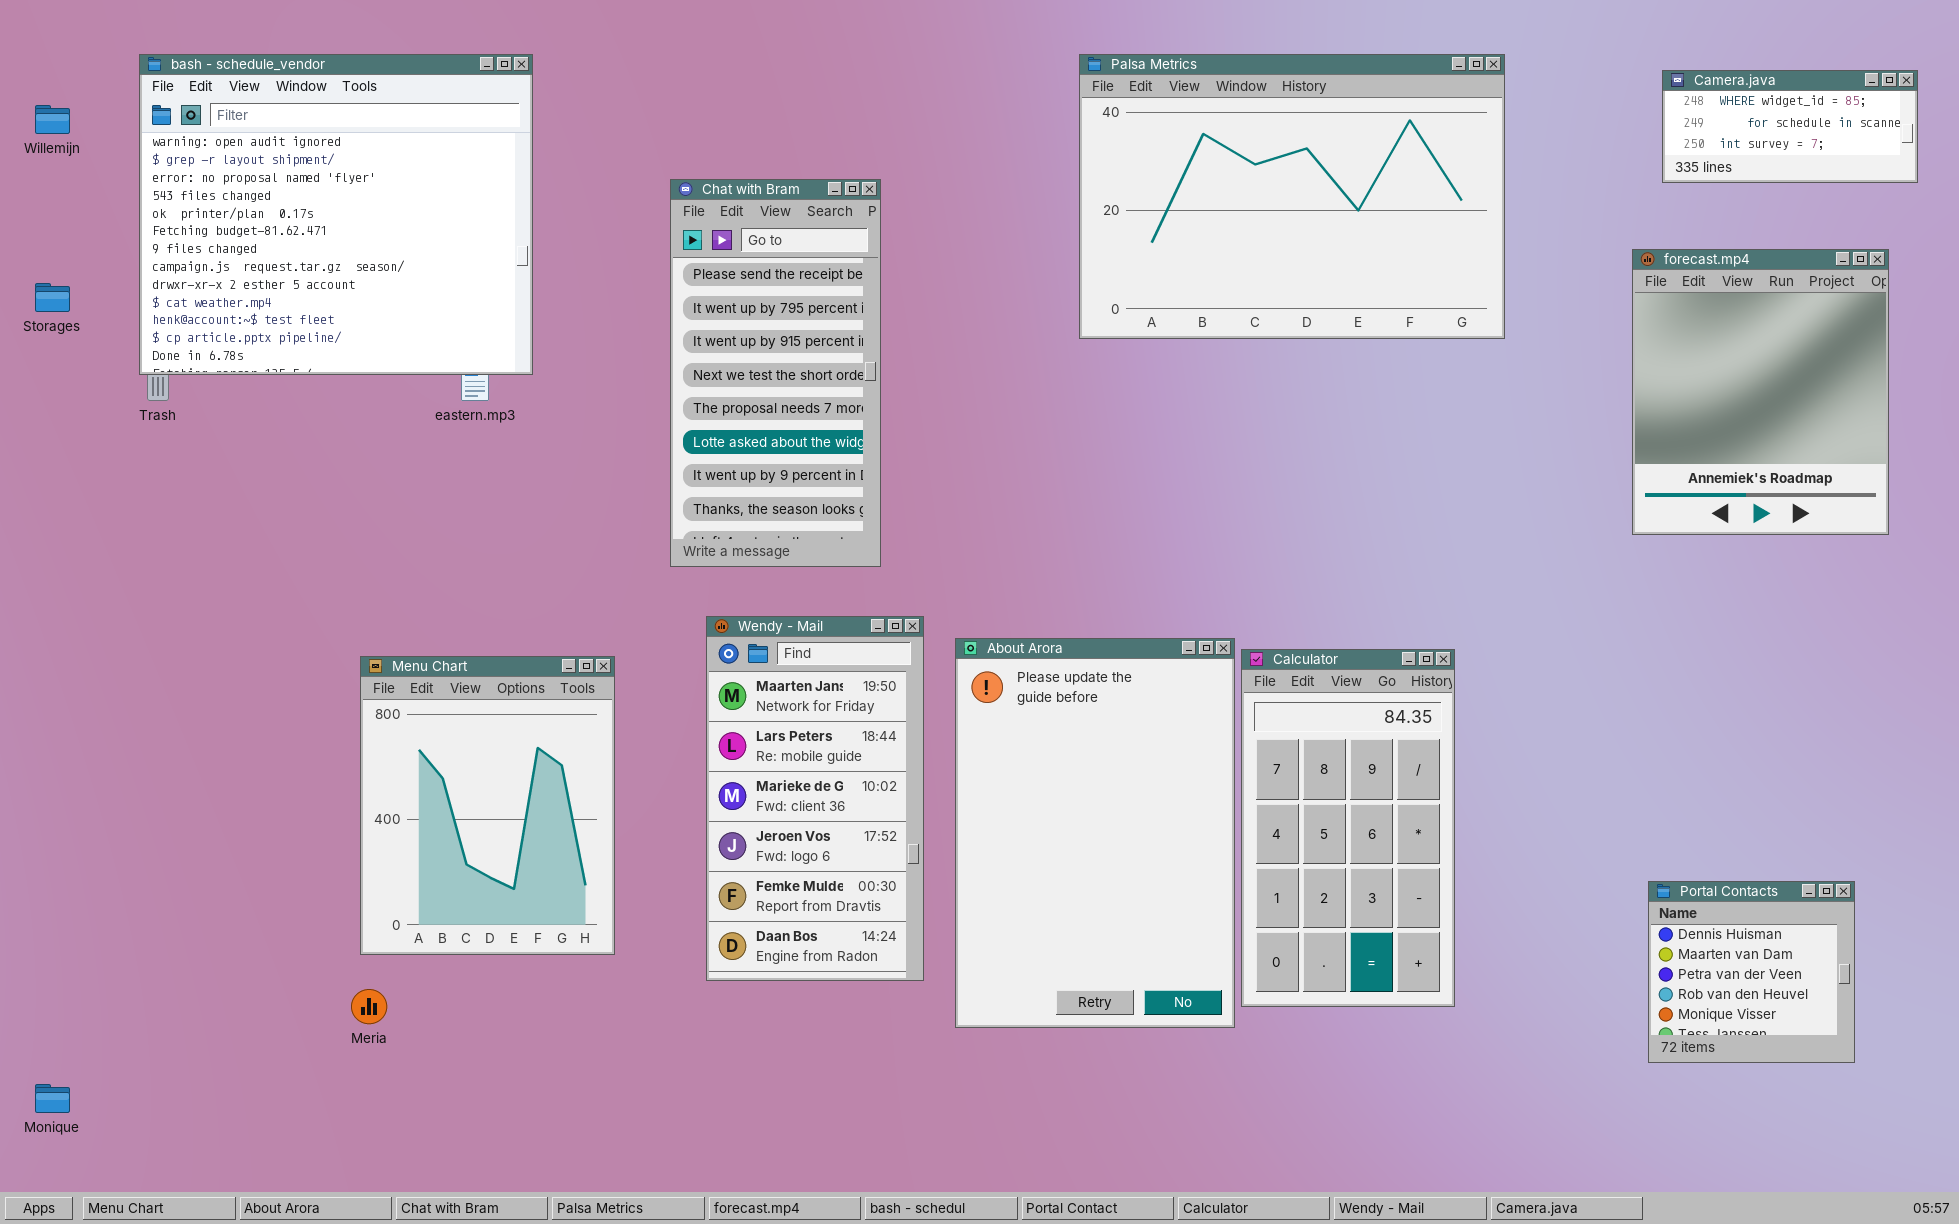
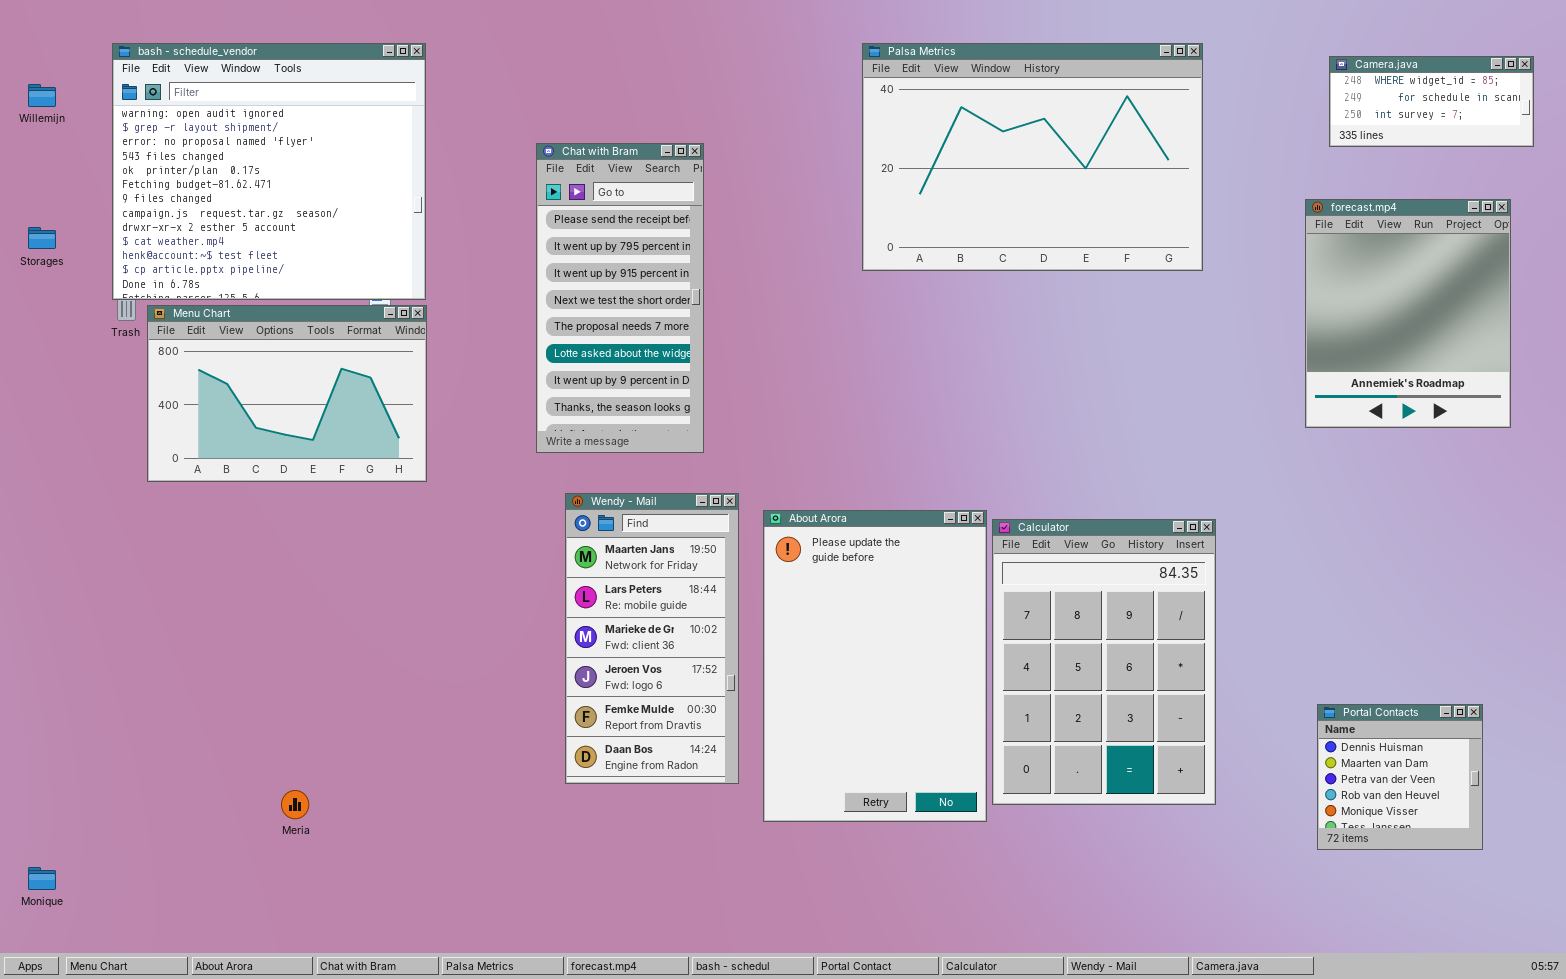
Calculator: [1241,649,1455,1007] -> [992,519,1216,805], resized
Menu Chart: [360,656,615,955] -> [147,305,427,482], moved, resized

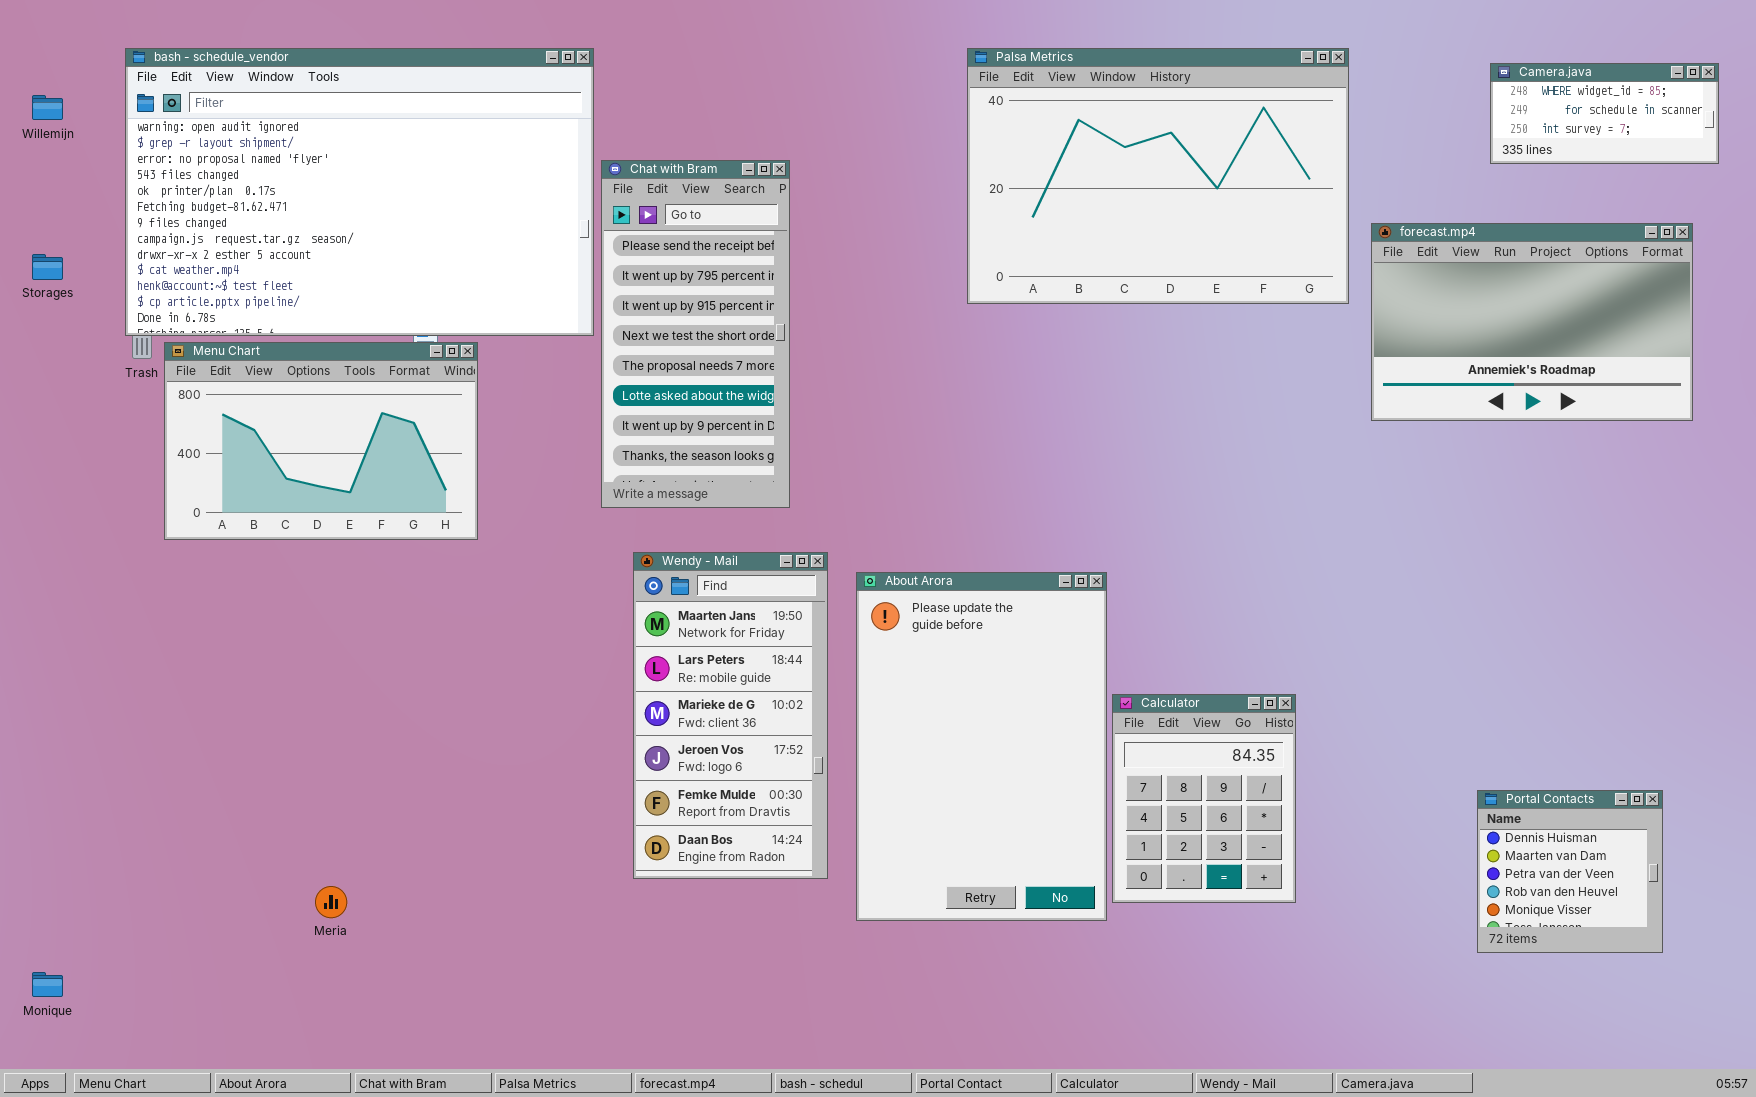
bash - schedule_vendor: [112,43,426,300] -> [125,48,594,336], resized
forecast.mp4: [1305,199,1511,428] -> [1371,223,1693,421], resized
Calculator: [992,519,1216,805] -> [1112,694,1296,903], resized

